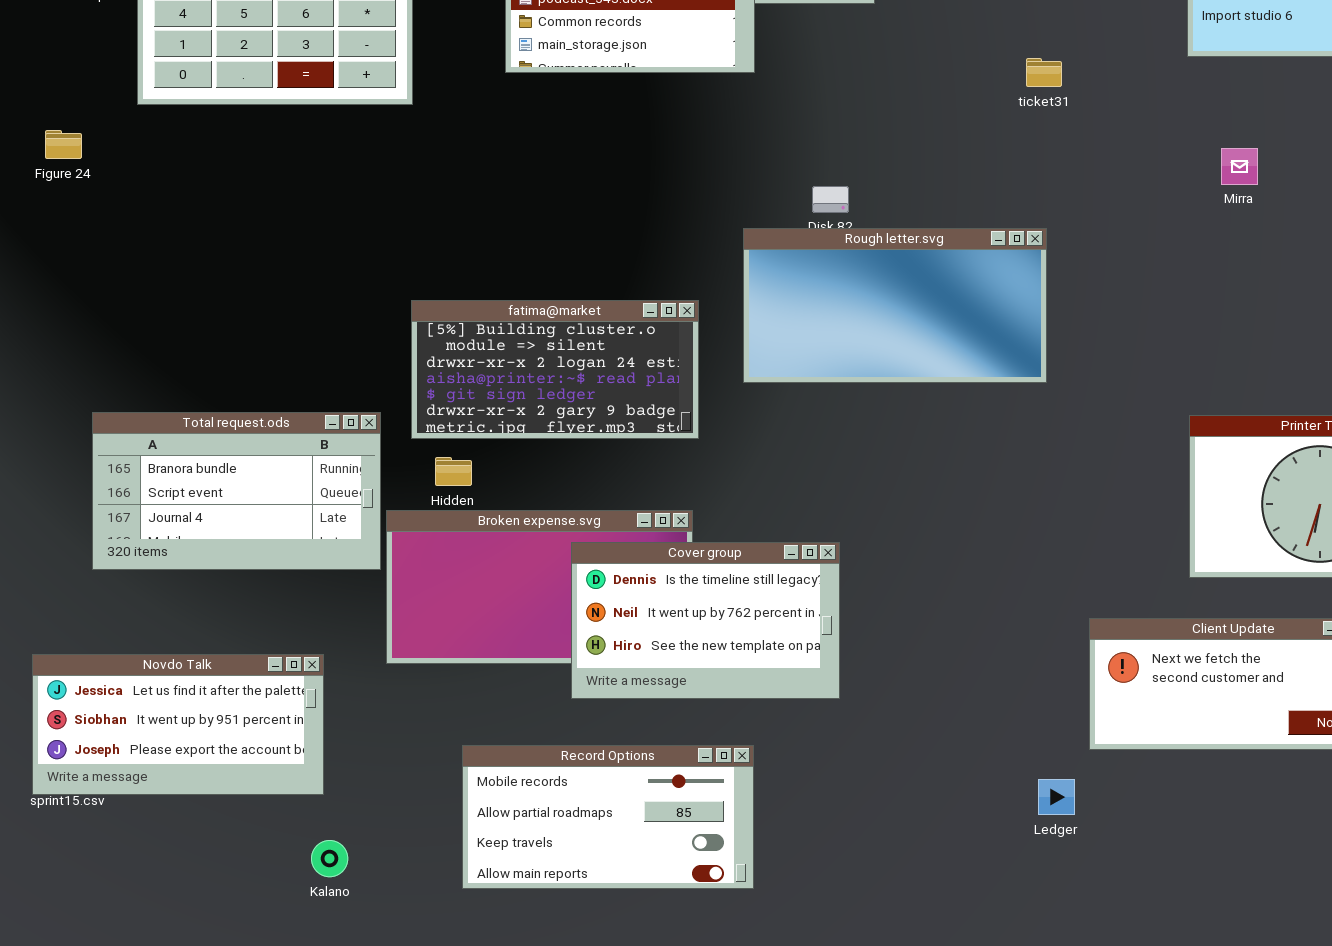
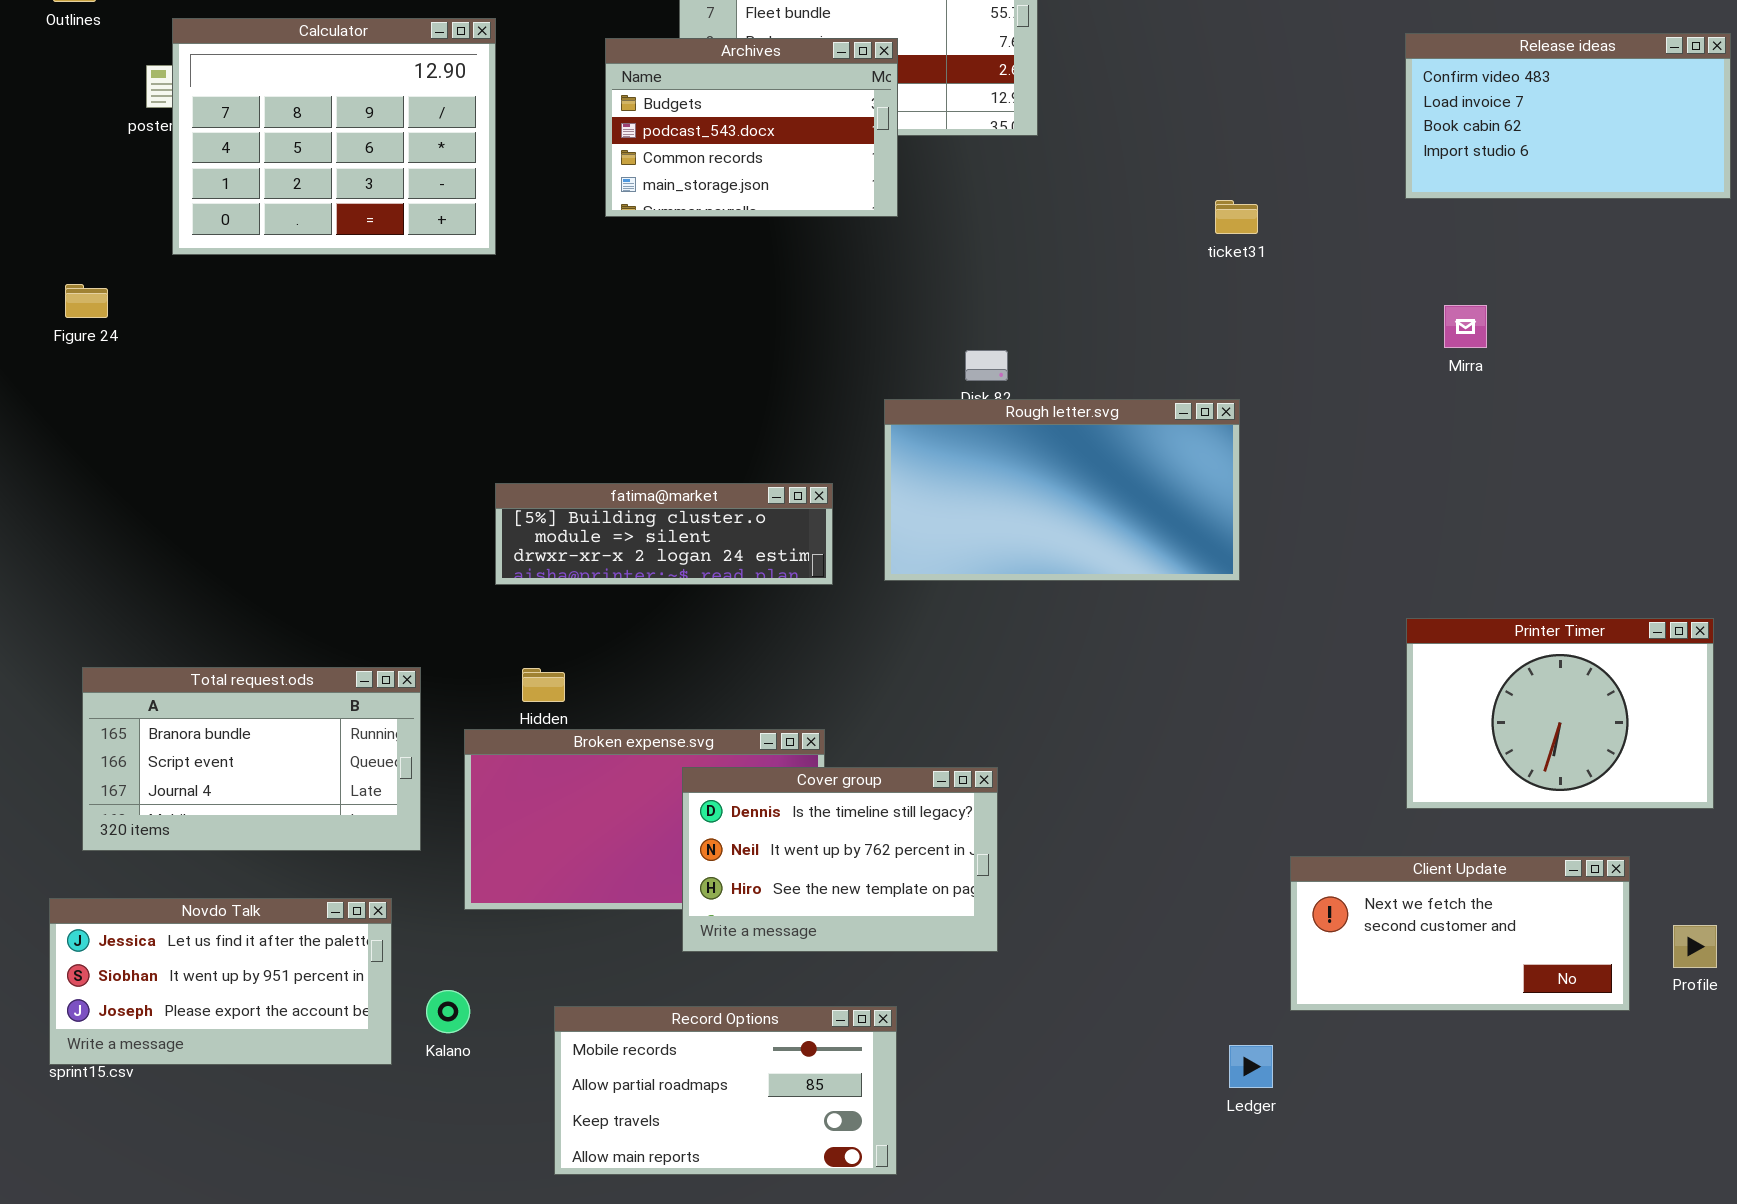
fatima@market: [411,300,699,439] -> [495,483,833,585], resized
Total request.ods: [92,412,381,570] -> [82,667,421,851], moved
Kalano: [311,840,348,877] -> [426,990,470,1033], moved

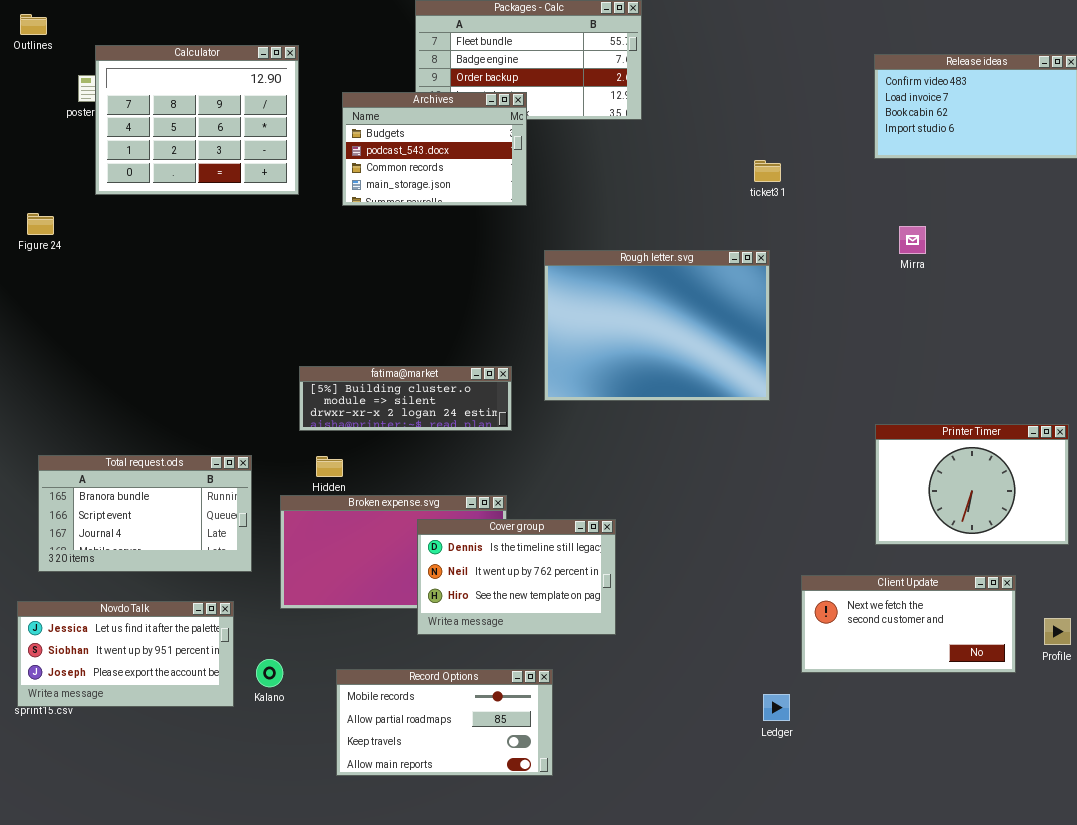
Archives: [605,38,898,217] -> [342,92,527,206], moved
Rough letter.svg: [884,399,1240,581] -> [544,250,770,401], resized
fatima@market: [495,483,833,585] -> [299,366,512,431], moved

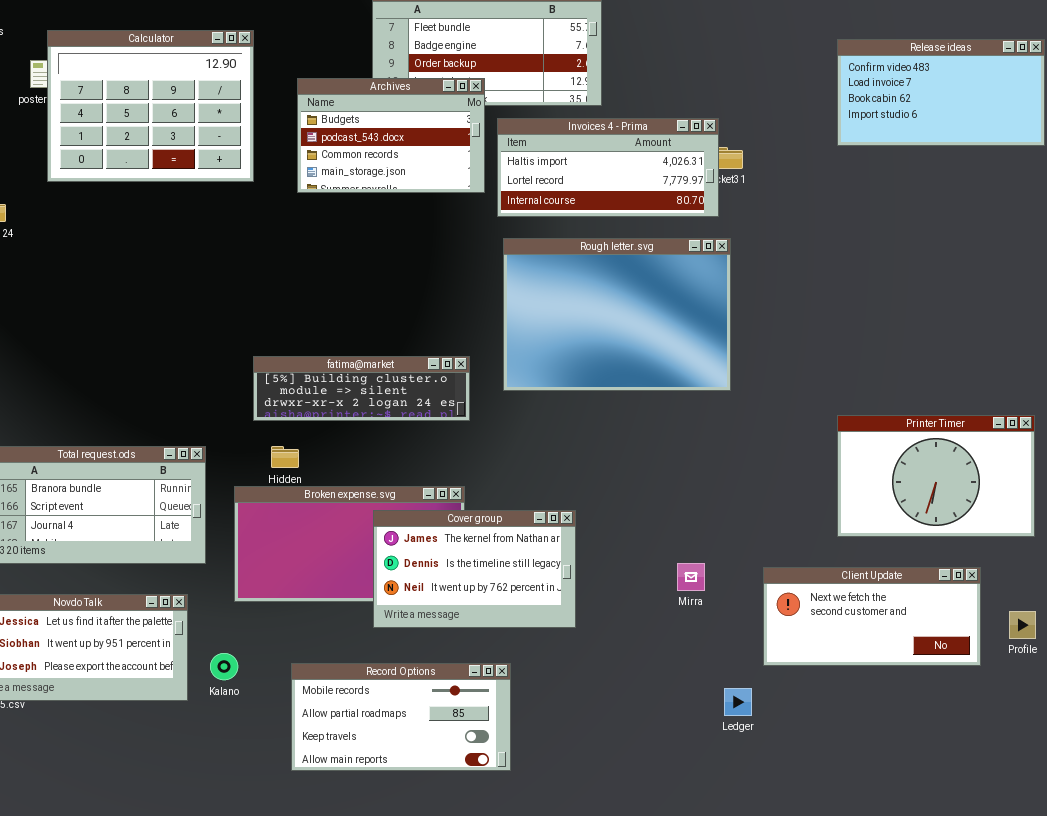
Invoices 4 - Prima: none -> [497,118,719,217], opened
Mirra: [899,226,926,254] -> [677,563,705,591], moved
Cover group: [417,519,616,635] -> [373,510,576,628], scrolled up 1 row

